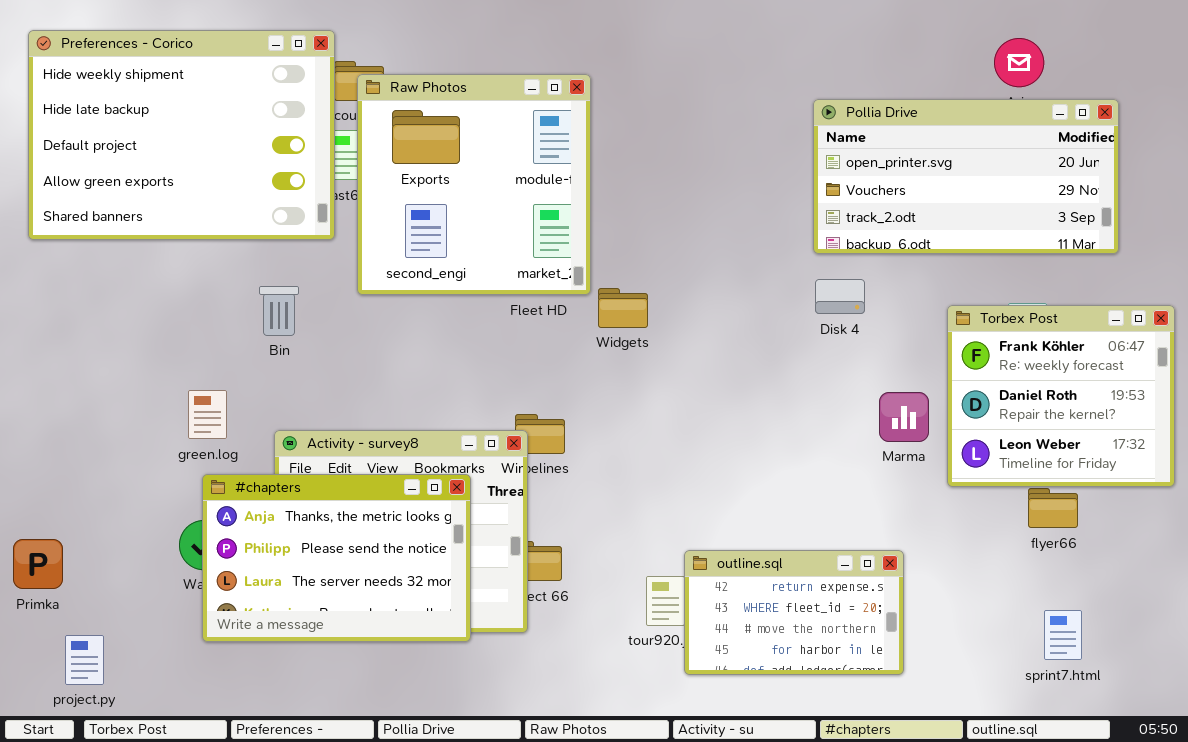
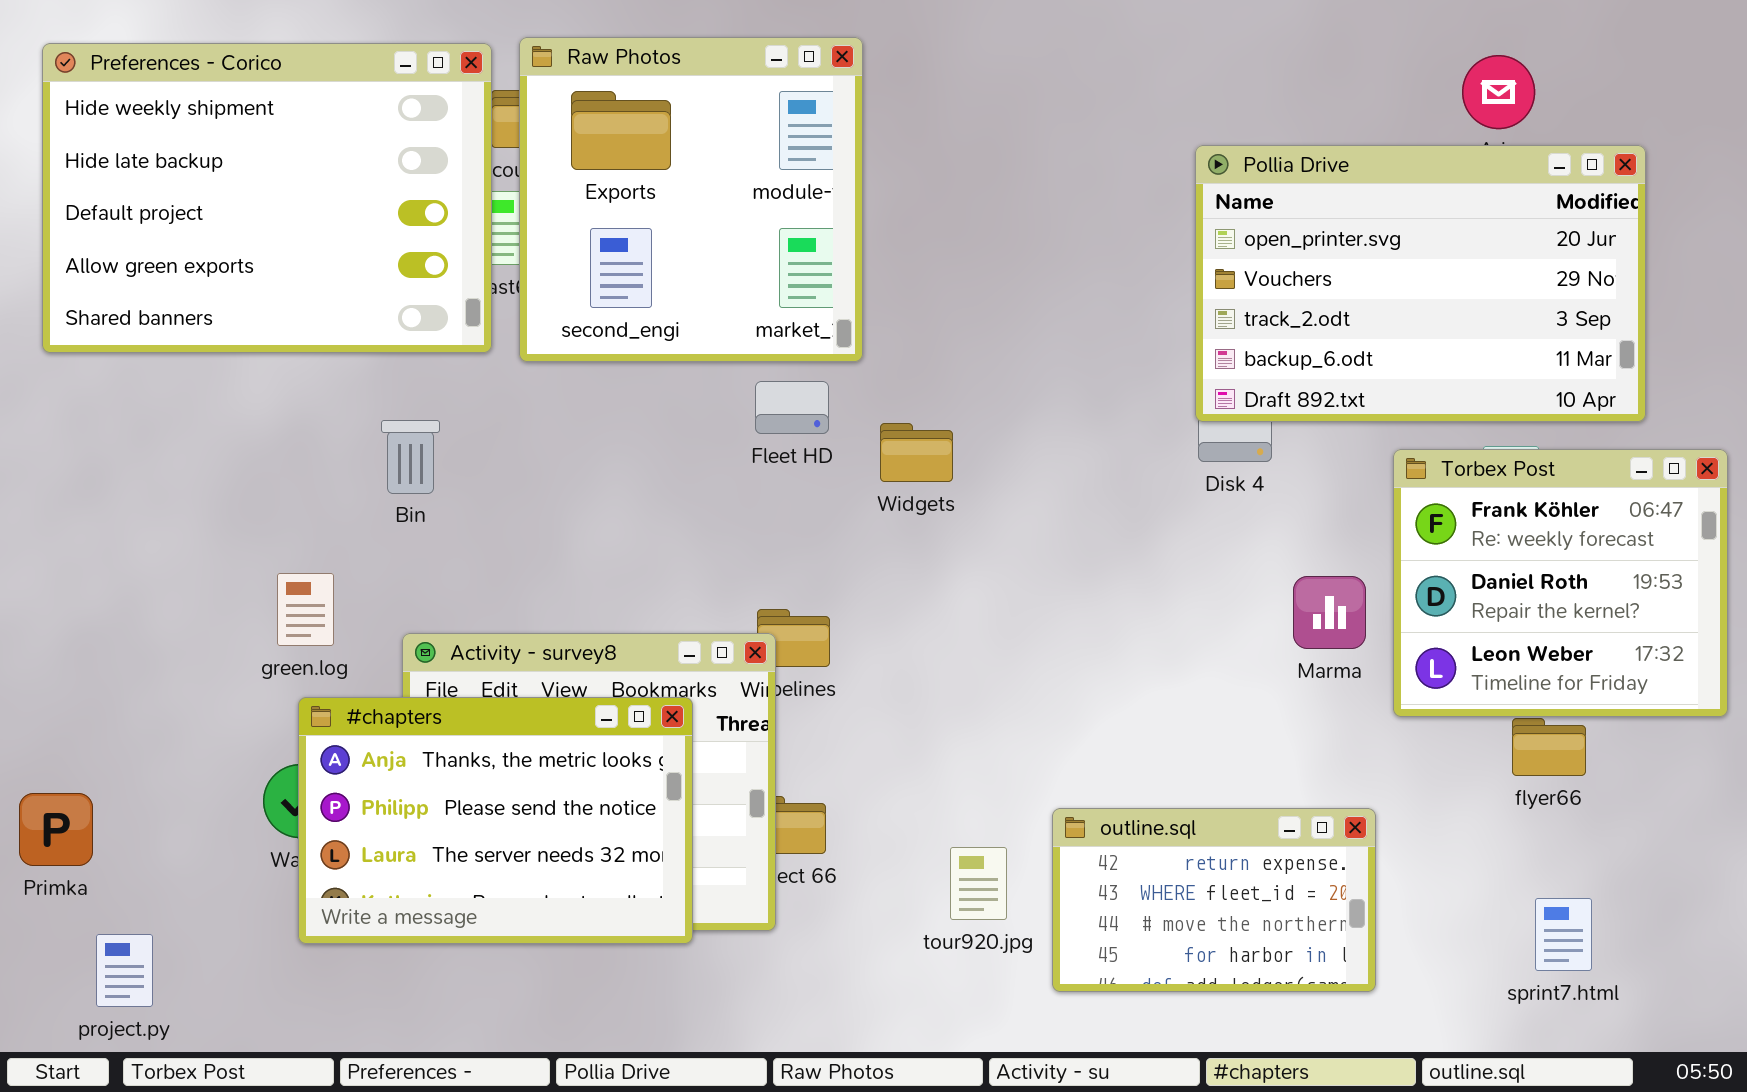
Raw Photos: [357,74,591,295] -> [519,37,863,362], moved
Pollia Drive: [813,99,1119,254] -> [1195,145,1646,422], resized
outline.sql: [684,550,904,675] -> [1052,808,1376,992], moved

